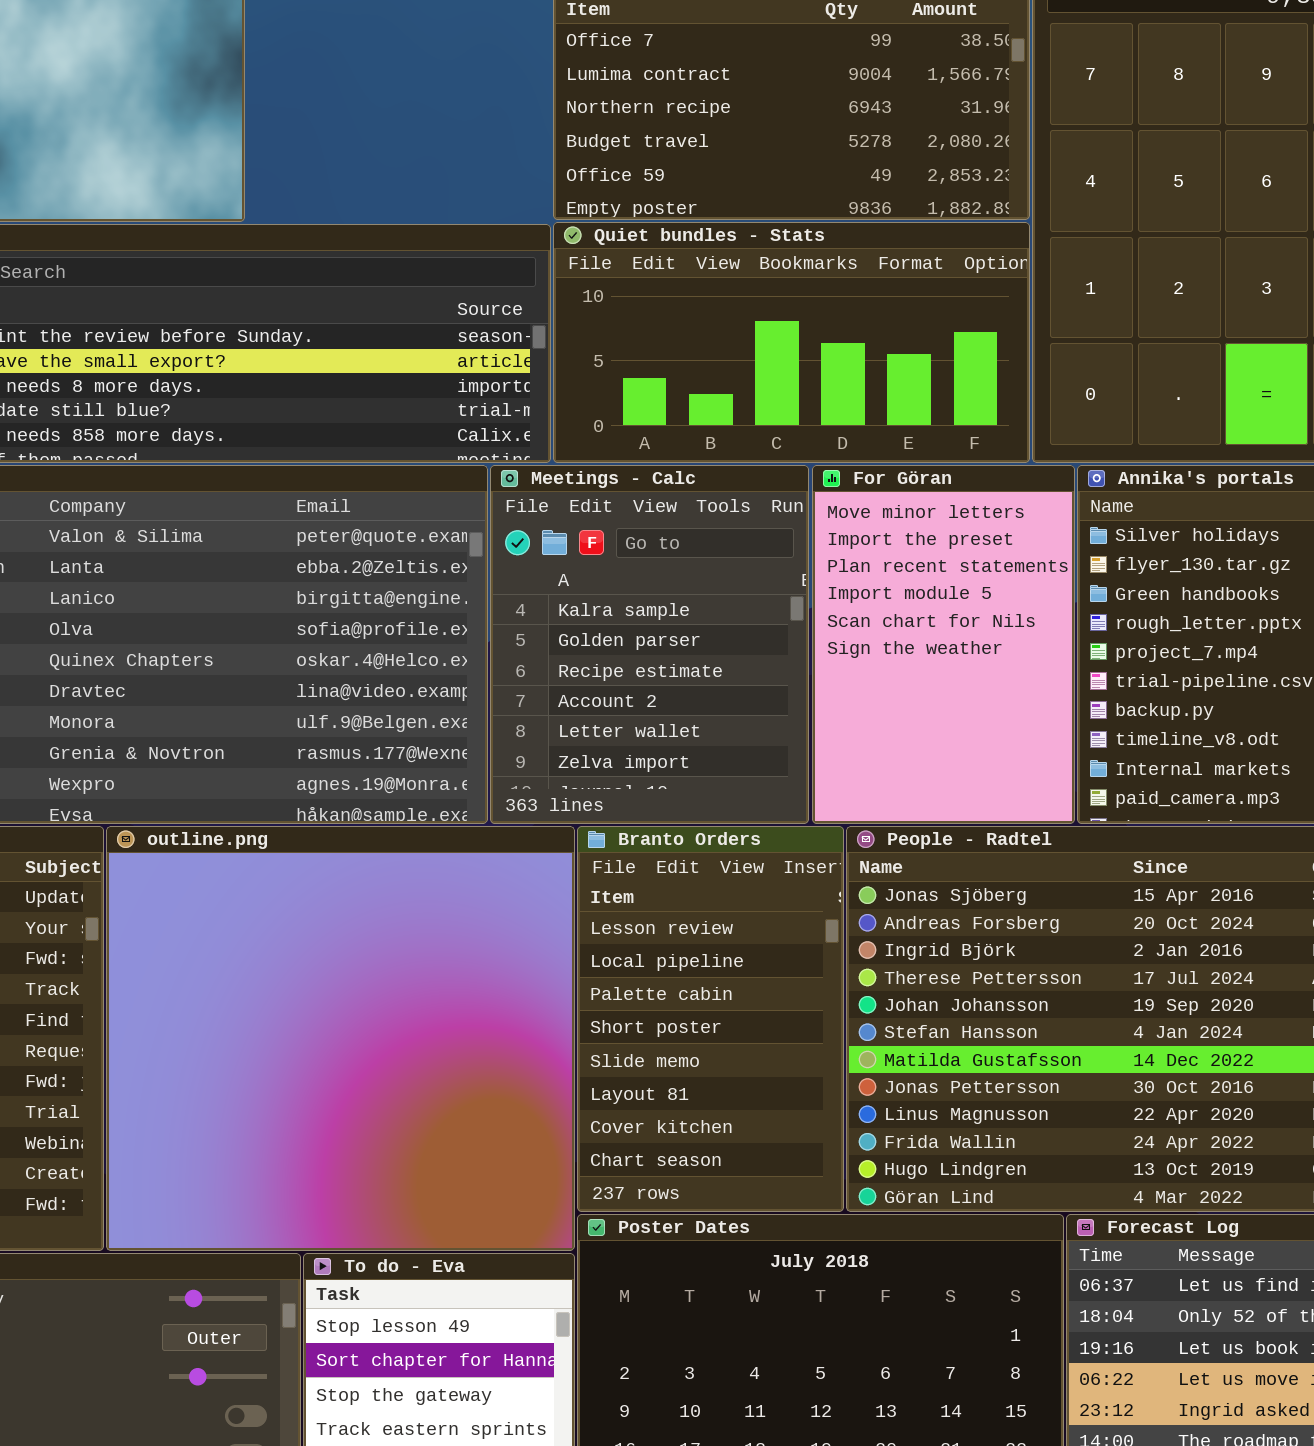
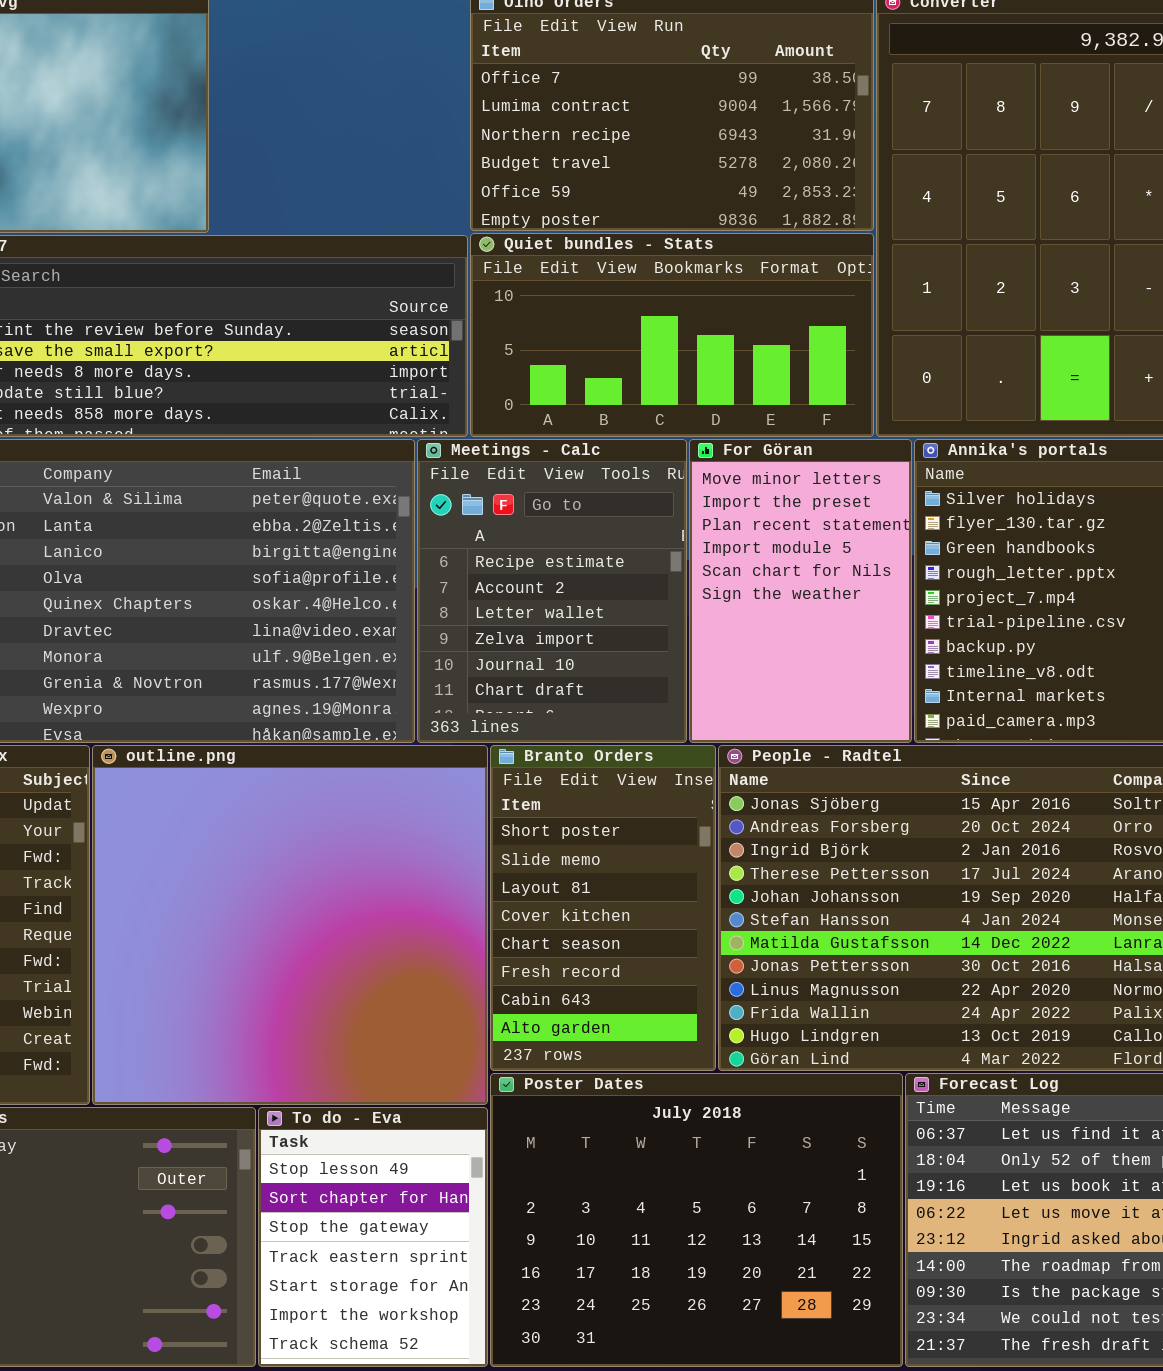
Meetings - Calc: [490,465,809,824] -> [417,439,687,743], scrolled down 2 rows
Branto Orders: [577,826,844,1212] -> [490,745,716,1071], scrolled down 3 rows

